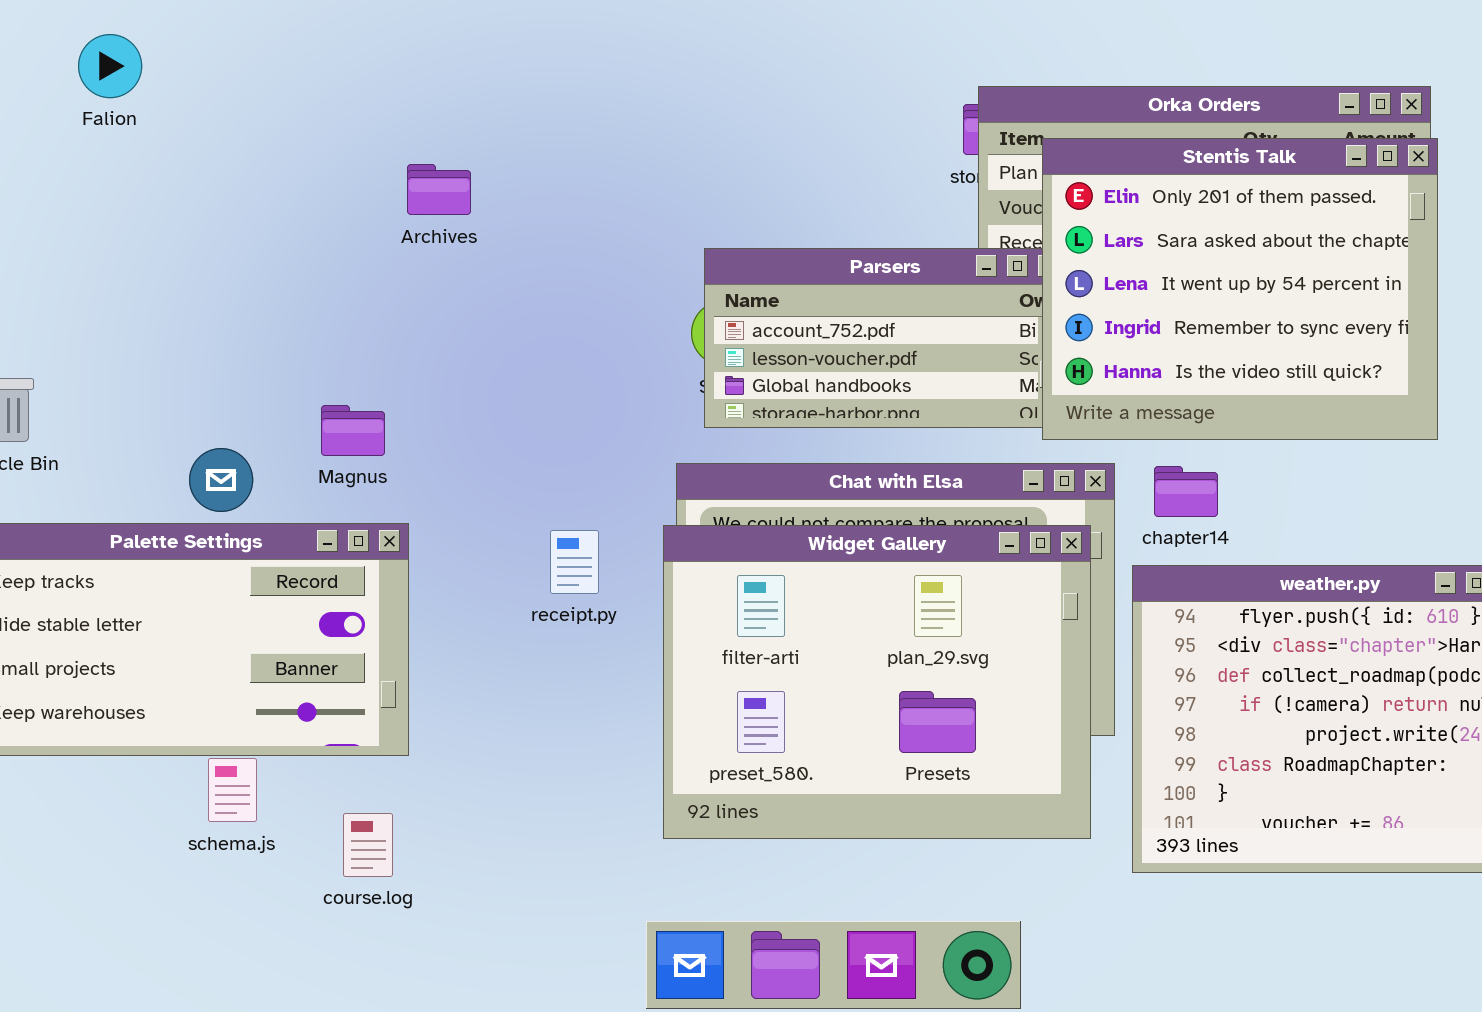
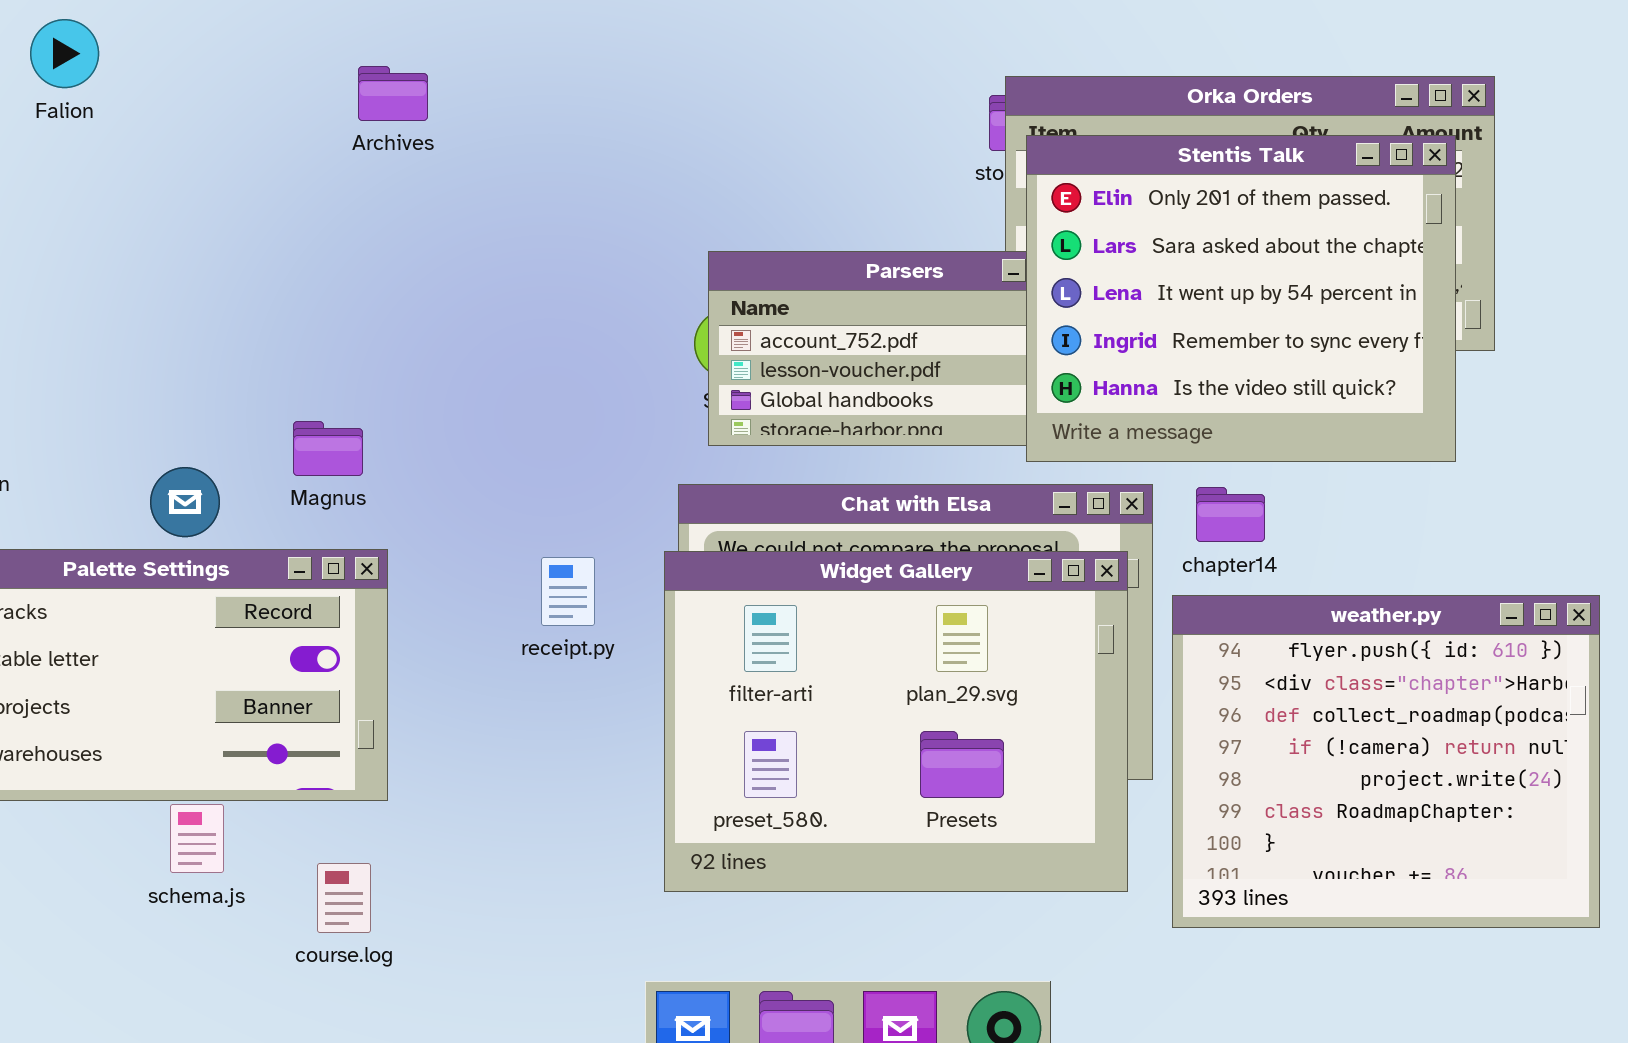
Stentis Talk: [1042,138,1438,440] -> [1026,135,1456,462], moved
Archives: [407,164,471,215] -> [358,66,428,121], moved

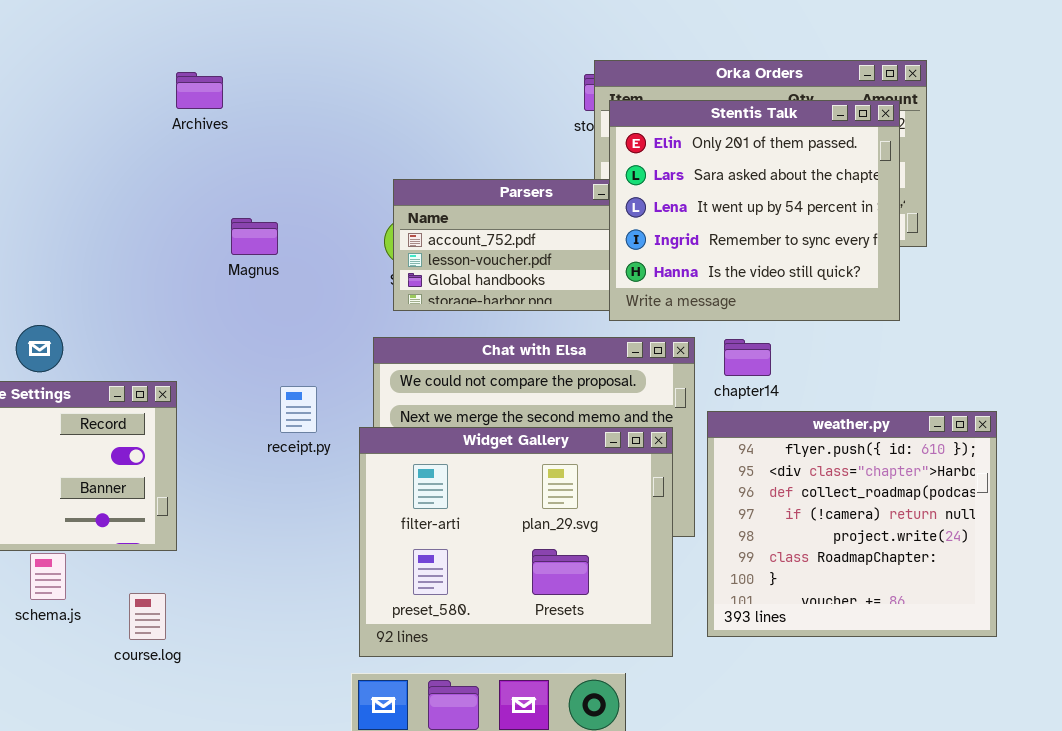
Archives: [358,66,428,121] -> [176,72,223,109], moved
Magnus: [293,421,363,476] -> [231,218,278,255], moved
Widget Gallery: [664,551,1128,892] -> [359,427,673,657], moved

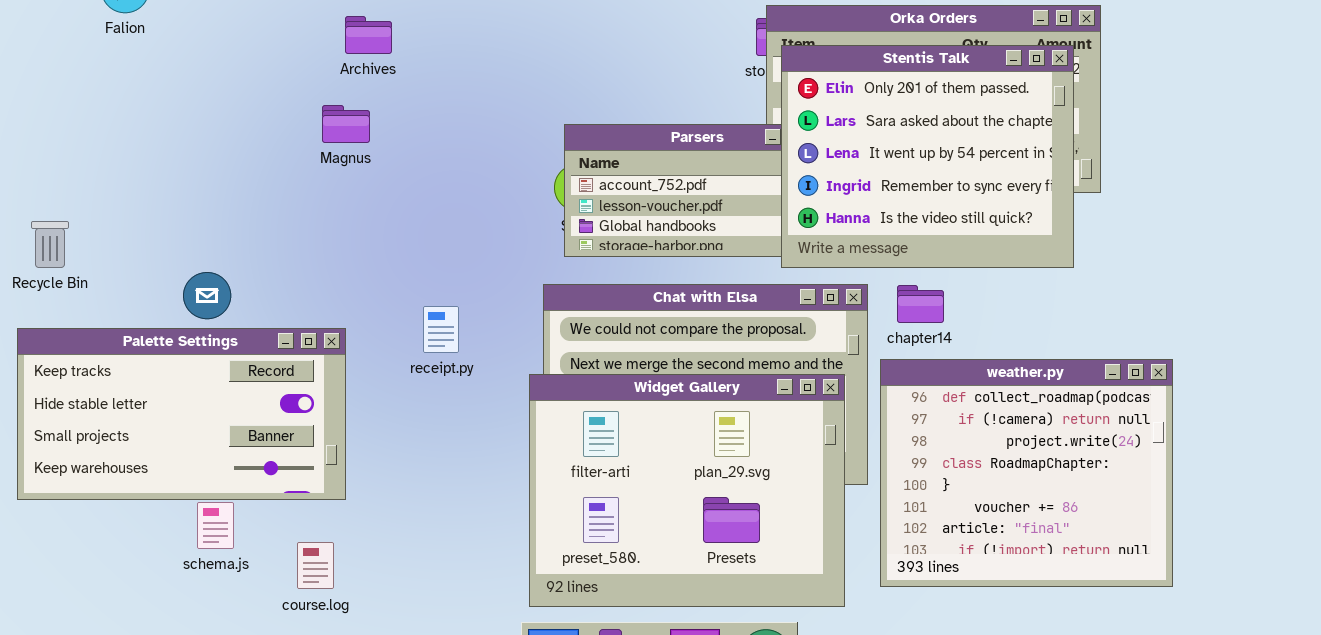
Magnus: [231,218,278,255] -> [322,105,370,143], moved
receipt.py: [280,386,317,433] -> [423,306,459,353], moved
weather.py: [707,411,997,637] -> [880,359,1173,587], scrolled down 2 rows

